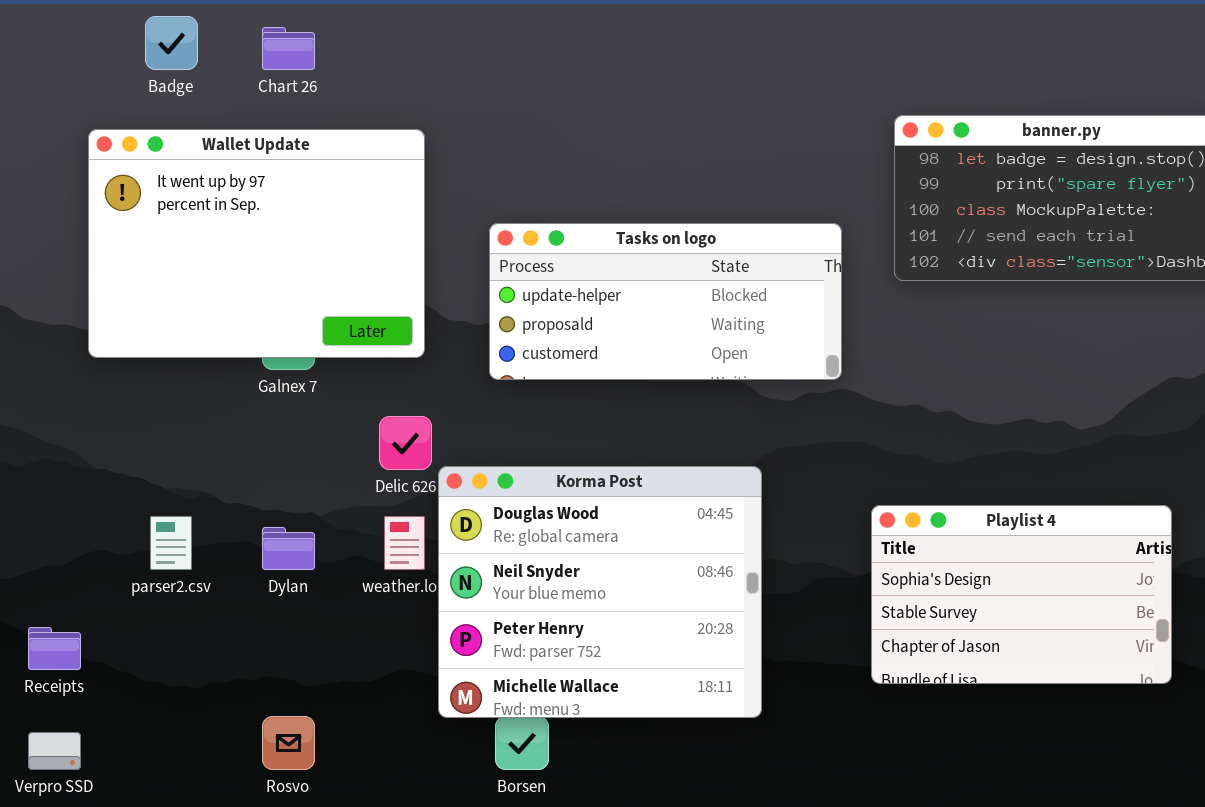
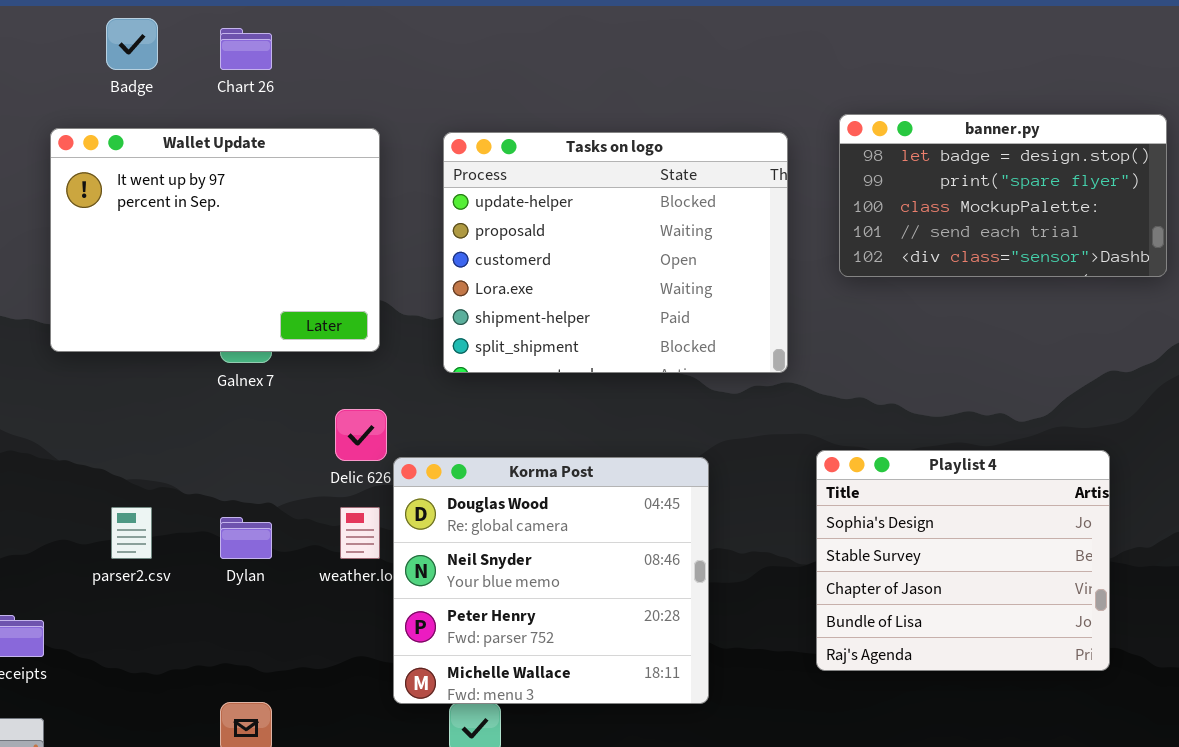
Tasks on logo: [489,223,842,380] -> [443,132,788,373], resized
Playlist 4: [871,505,1172,684] -> [816,450,1110,671], resized

